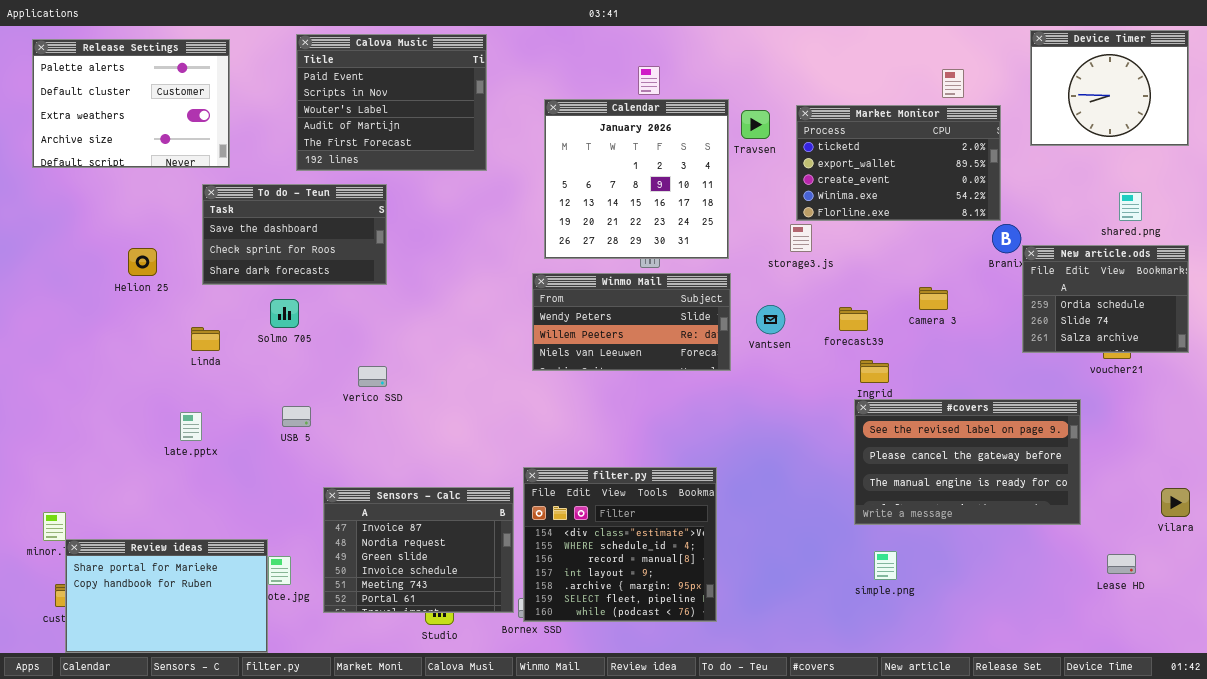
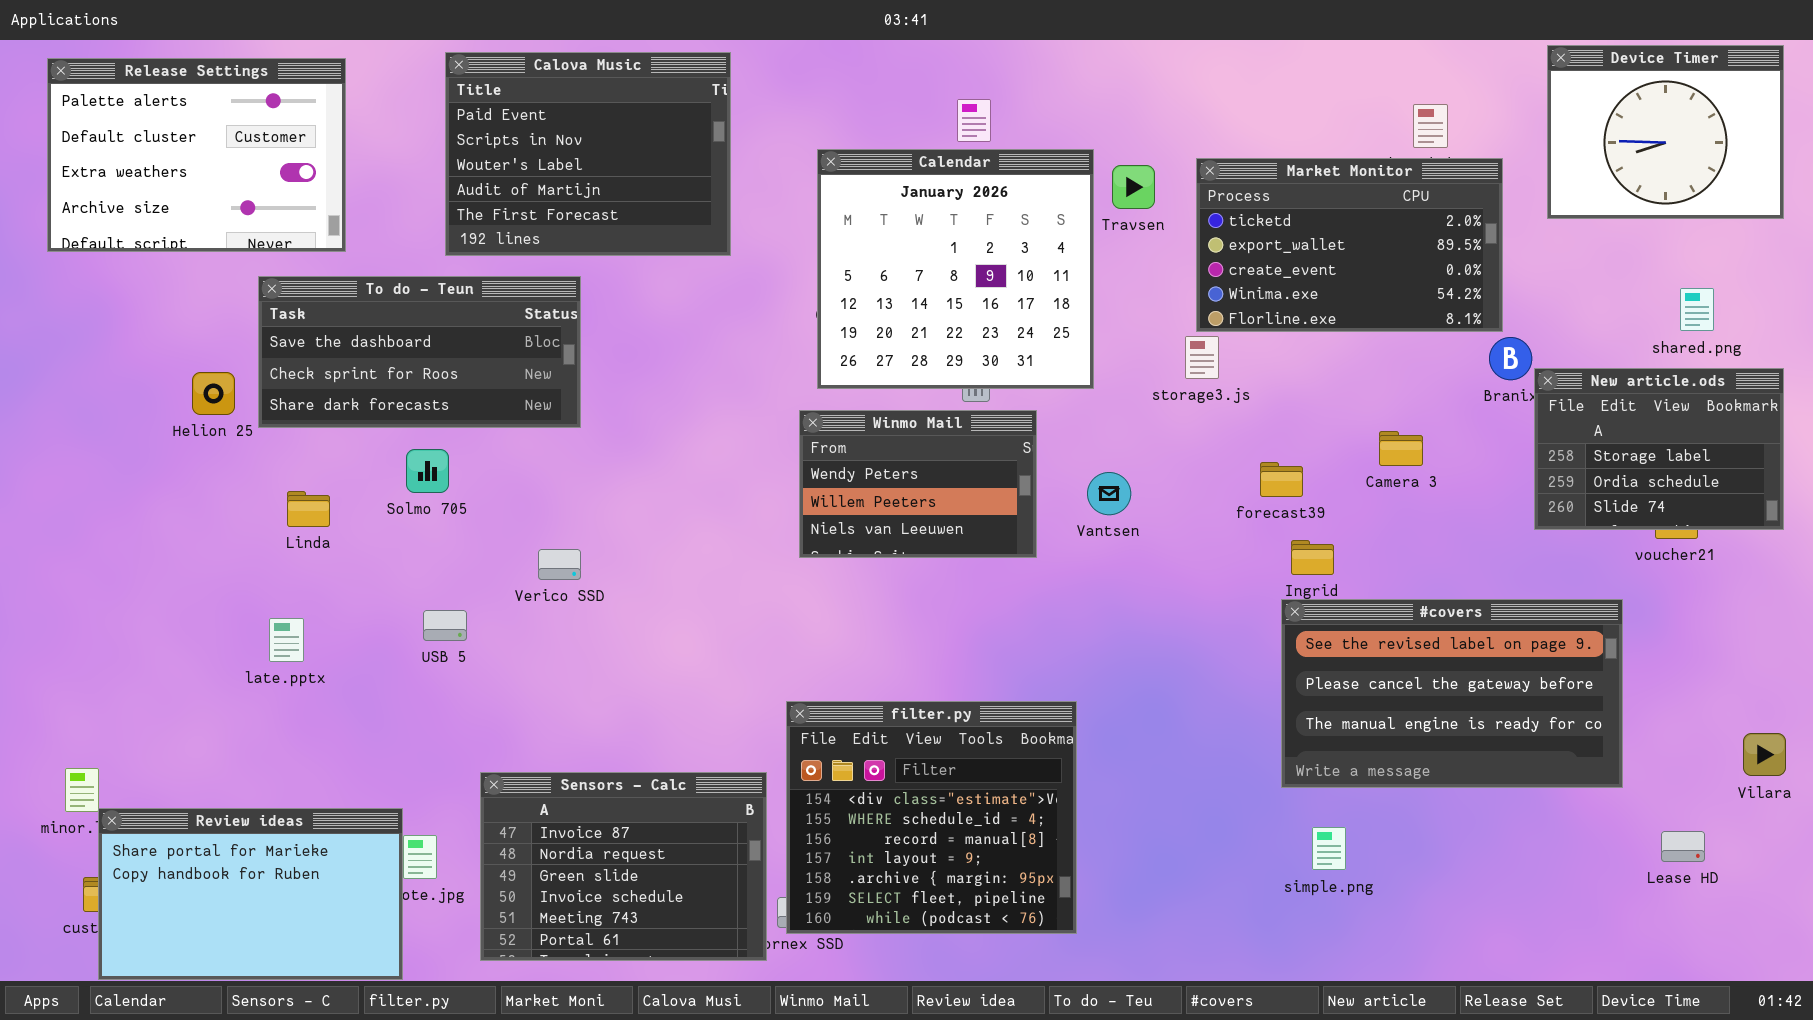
To do - Teun: [202,184,387,285] -> [258,276,581,428], resized
New article.ods: [1022,245,1189,353] -> [1534,368,1784,530], scrolled up 1 row
Winmo Mail: [532,273,731,371] -> [799,410,1037,558], resized
Vantsen: [756,305,785,334] -> [1087,472,1131,515], moved
Sensors - Calc: [323,487,514,613] -> [480,772,767,961], moved

